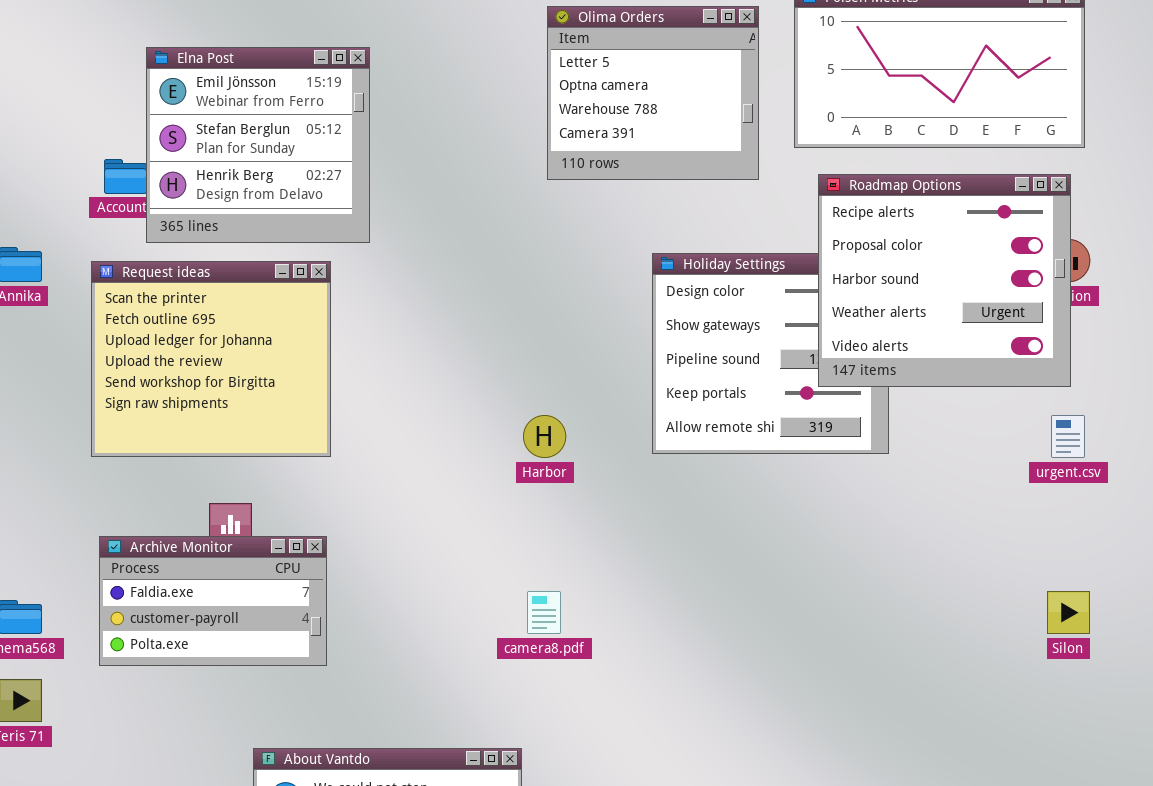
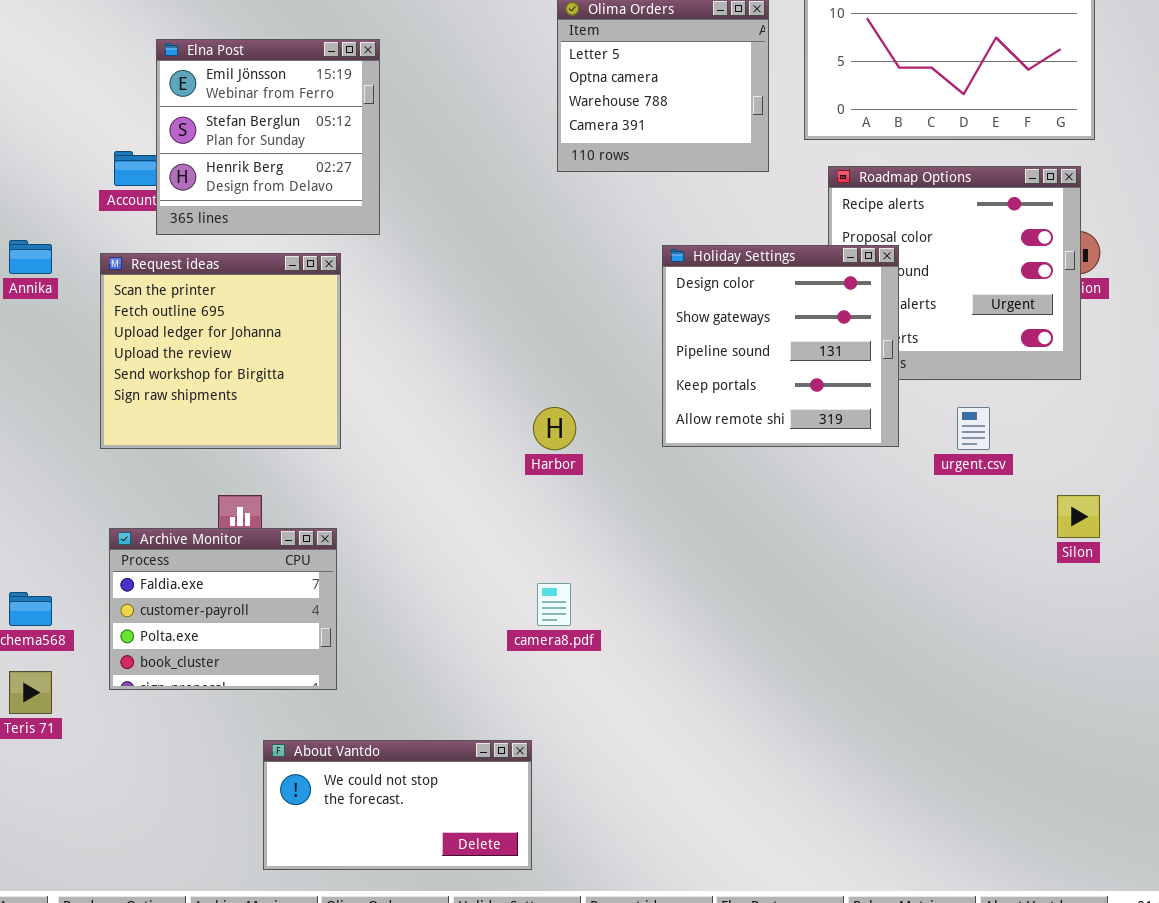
Holiday Settings: [652,253,889,454] -> [662,245,899,447], raised
urgent.csv: [1051,415,1085,458] -> [957,407,990,450], moved
Archive Monitor: [99,536,327,666] -> [109,528,337,690], resized
Silon: [1047,591,1090,634] -> [1057,495,1100,538], moved

